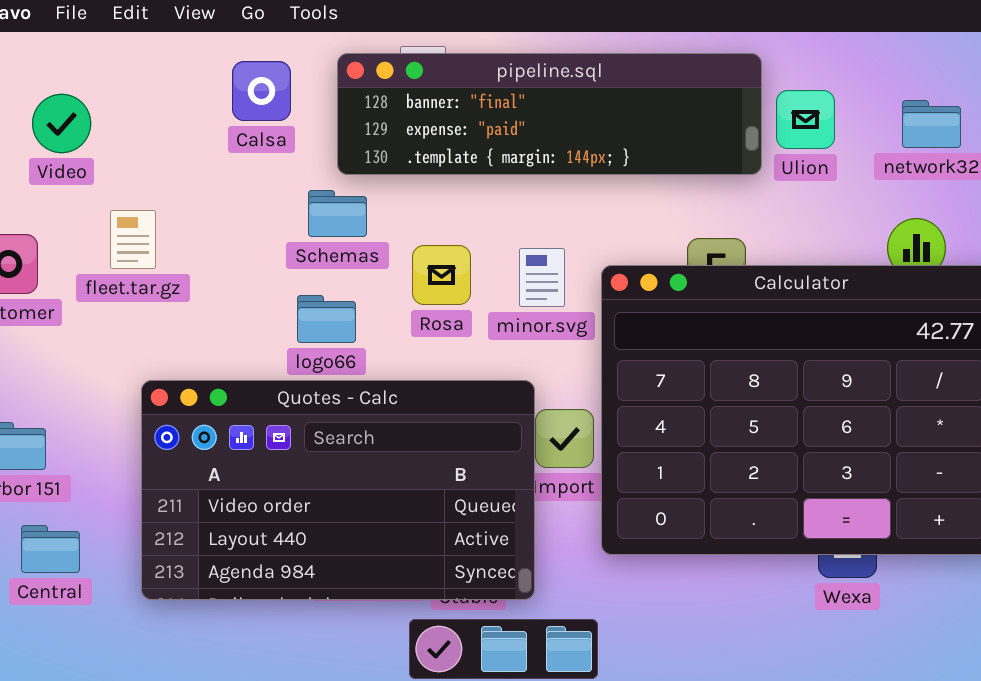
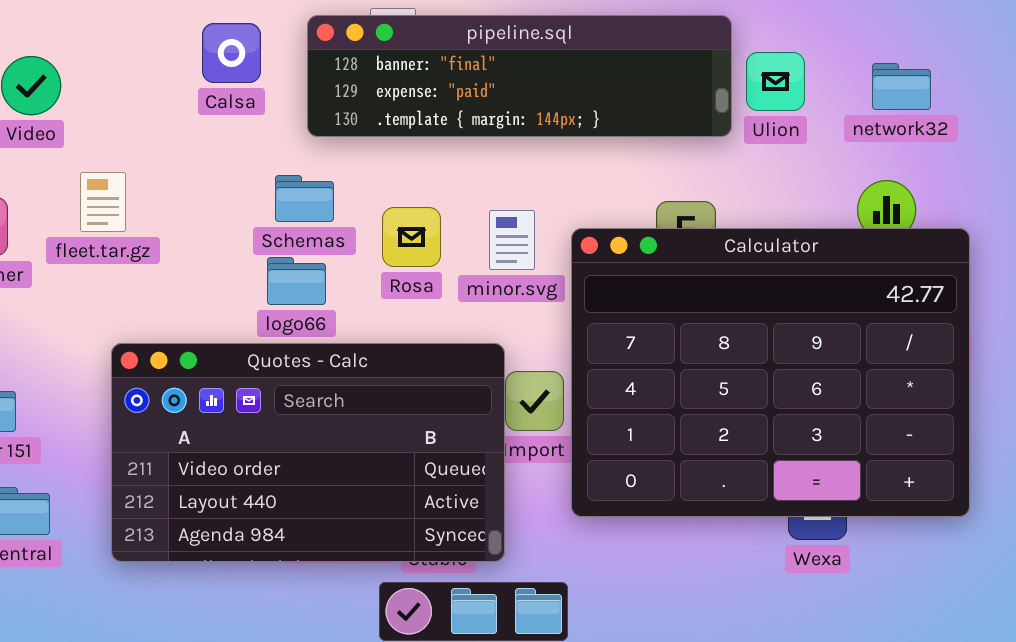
Schemas: [308,190,367,237] -> [275,175,334,222], moved

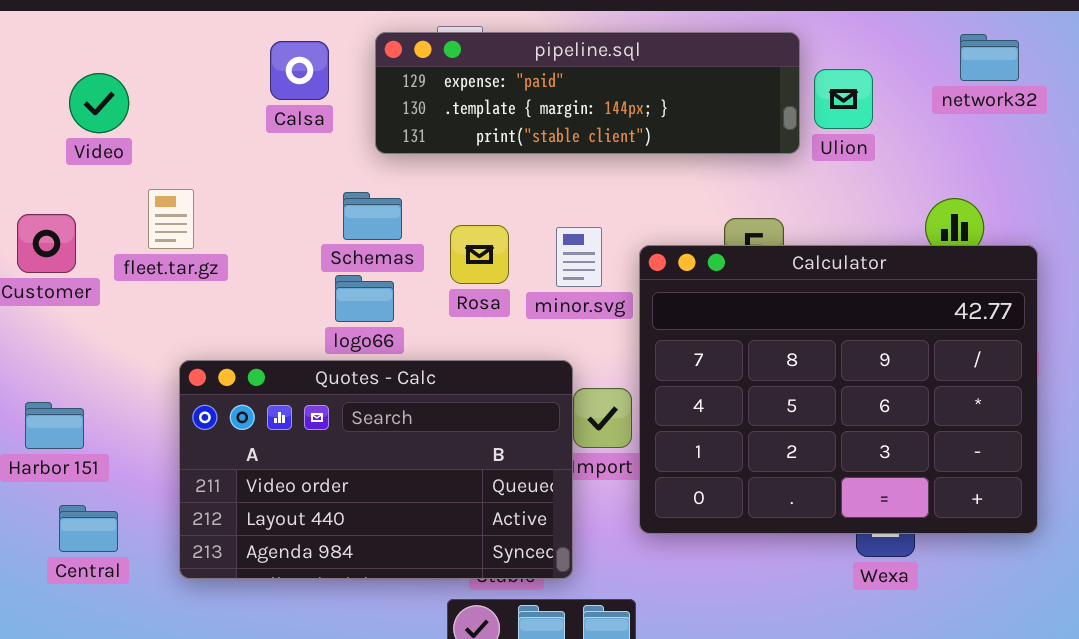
pipeline.sql: [307,15,732,137] -> [375,32,800,154], scrolled down 1 row
network32: [872,63,931,110] -> [960,34,1019,81], moved

